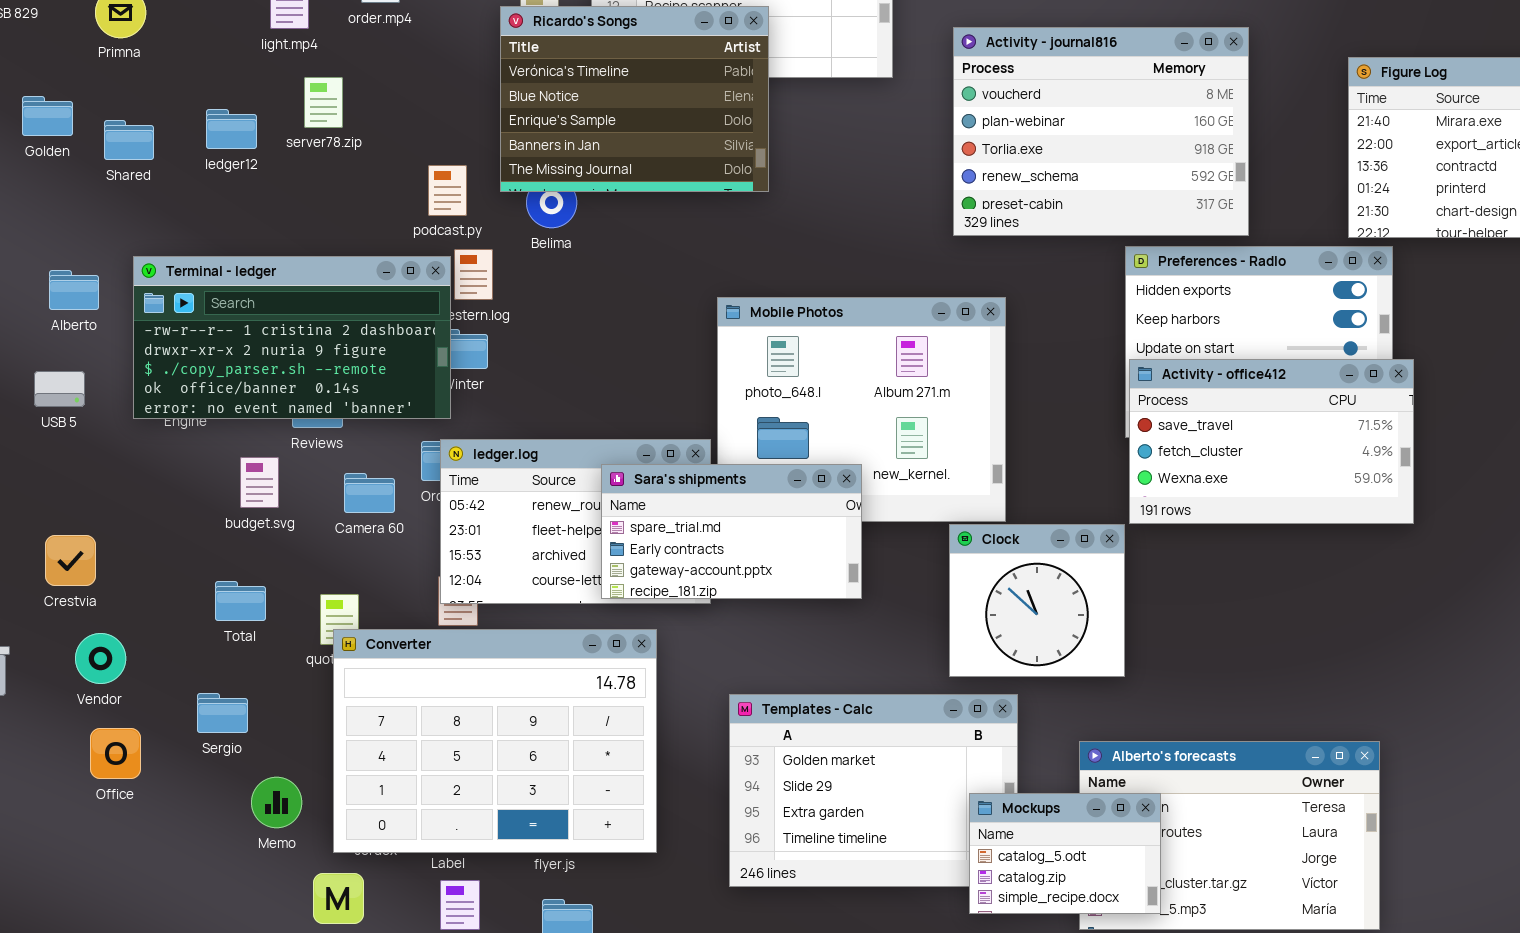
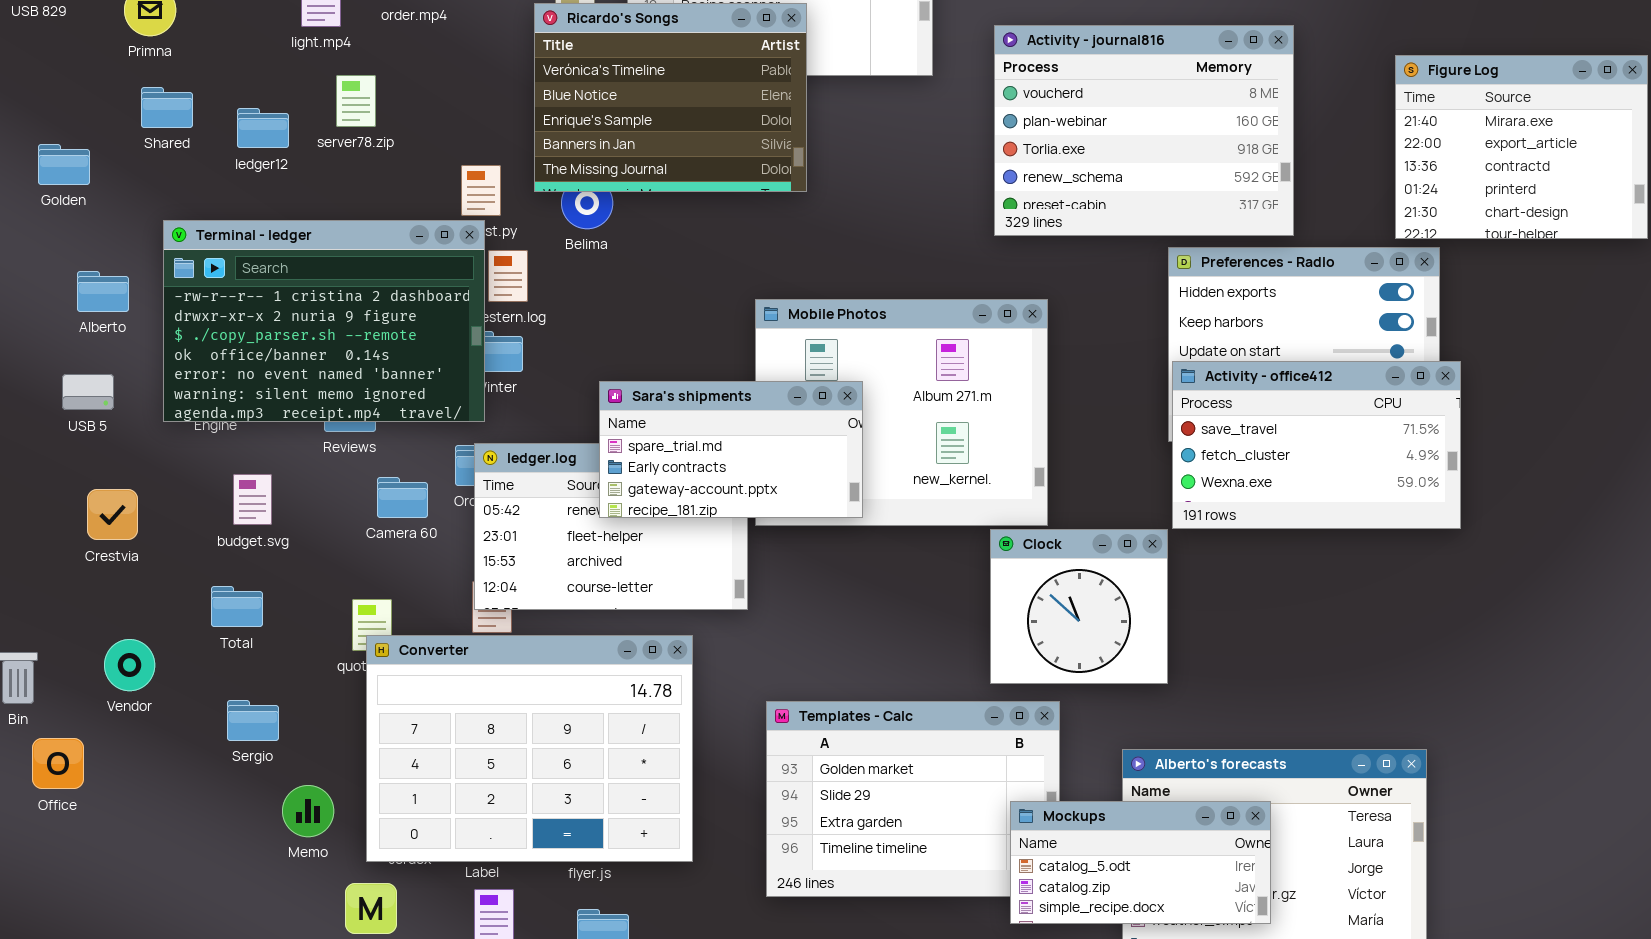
Golden: [22,96,73,136] -> [38,144,90,185], moved
Shared: [104,120,154,160] -> [141,87,193,128], moved
Terminal - ledger: [133,256,451,419] -> [163,220,485,422], resized
budget.svg: [240,457,279,508] -> [233,474,272,525], moved
Sara's shipments: [601,464,862,599] -> [599,381,863,518], moved
Crestvia: [45,535,96,586] -> [87,489,138,540], moved
Total: [215,581,266,621] -> [211,586,263,627], moved
Office: [90,728,141,779] -> [32,738,84,789], moved
Mockups: [969,793,1161,914] -> [1010,801,1271,924], resized

